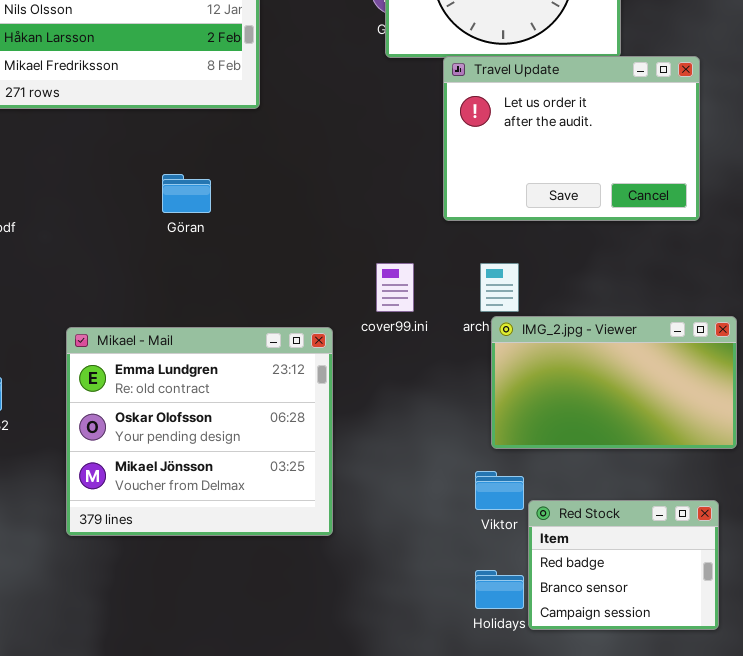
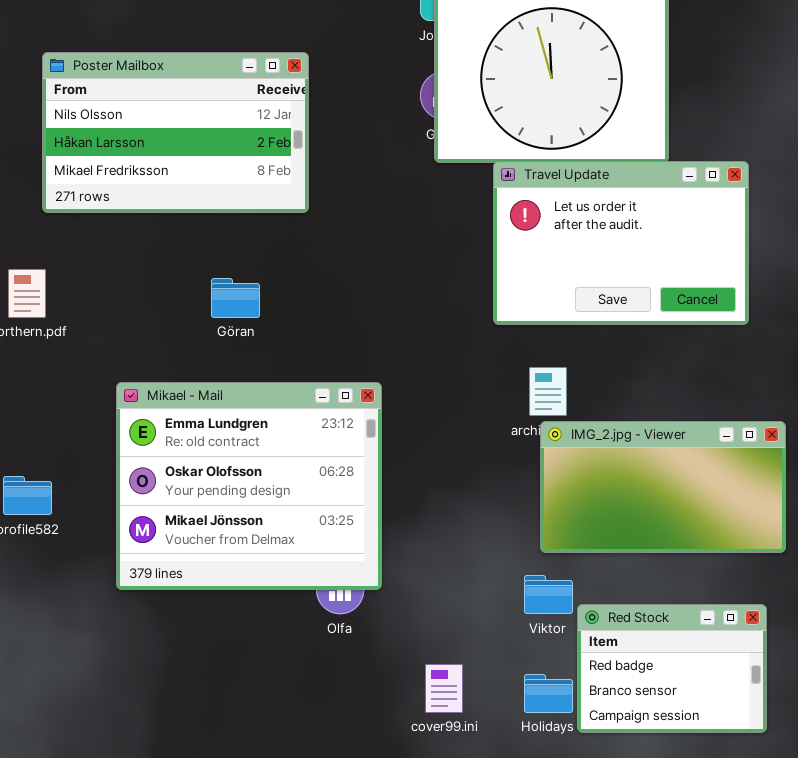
cover99.ini: [376,263,414,312] -> [425,664,463,713], moved
Mikael - Mail: [66,327,333,536] -> [116,382,382,590], moved

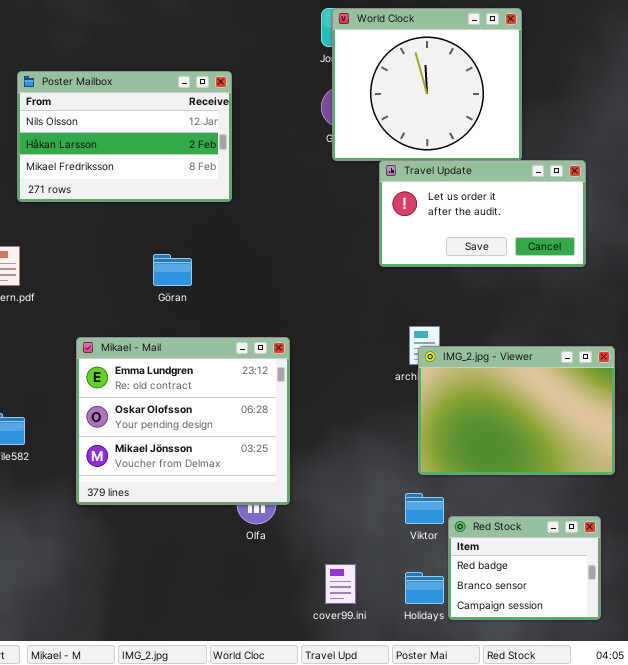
Travel Update: [493,161,749,325] -> [379,160,586,267], resized
IMG_2.jpg - Viewer: [540,421,786,553] -> [418,346,615,475], resized

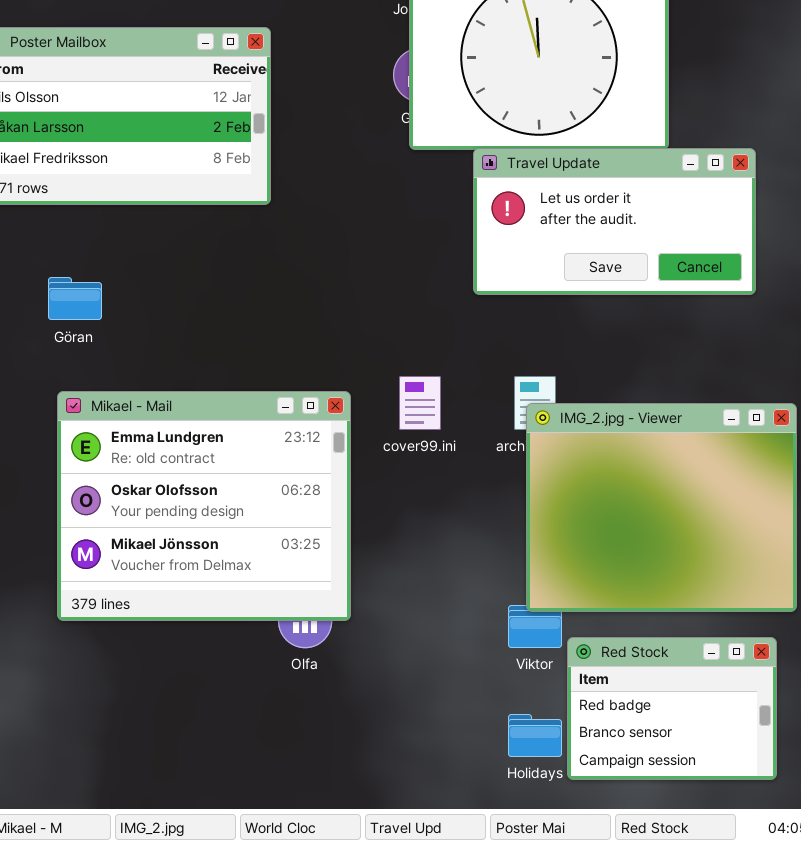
Göran: [153,254,192,286] -> [48,277,102,320], moved
IMG_2.jpg - Viewer: [418,346,615,475] -> [526,403,797,612], resized
cover99.ini: [325,564,356,604] -> [399,376,441,430], moved

